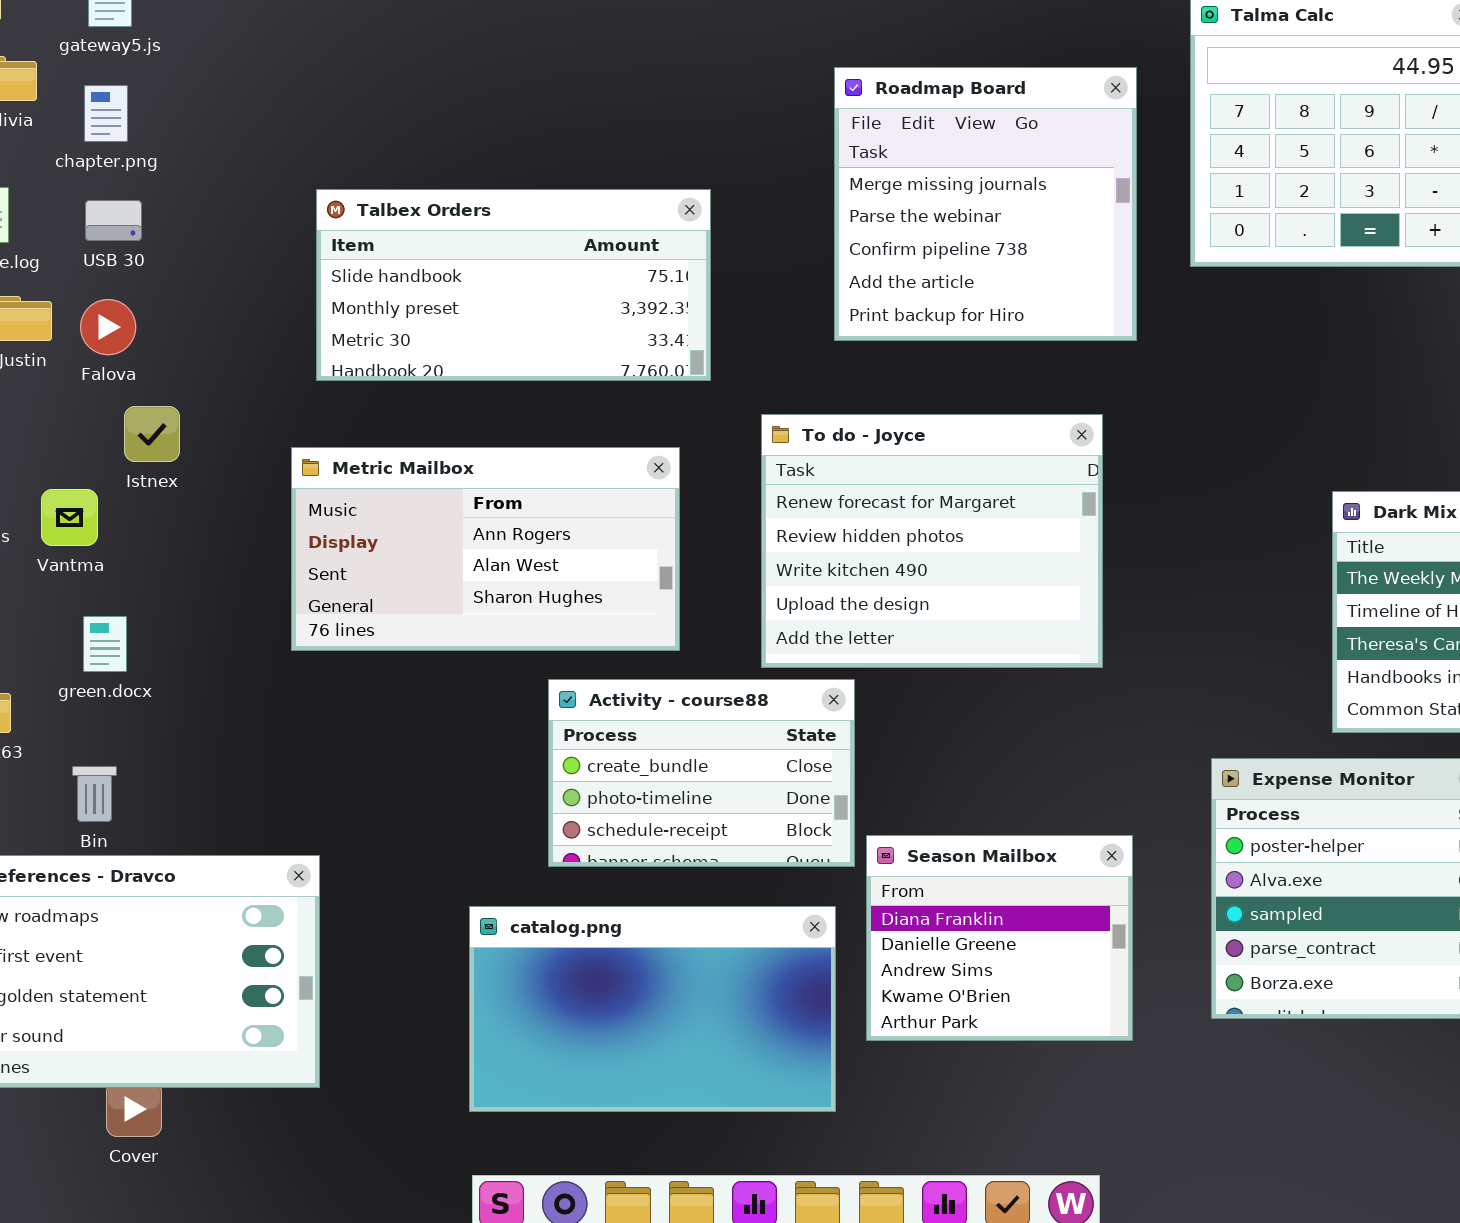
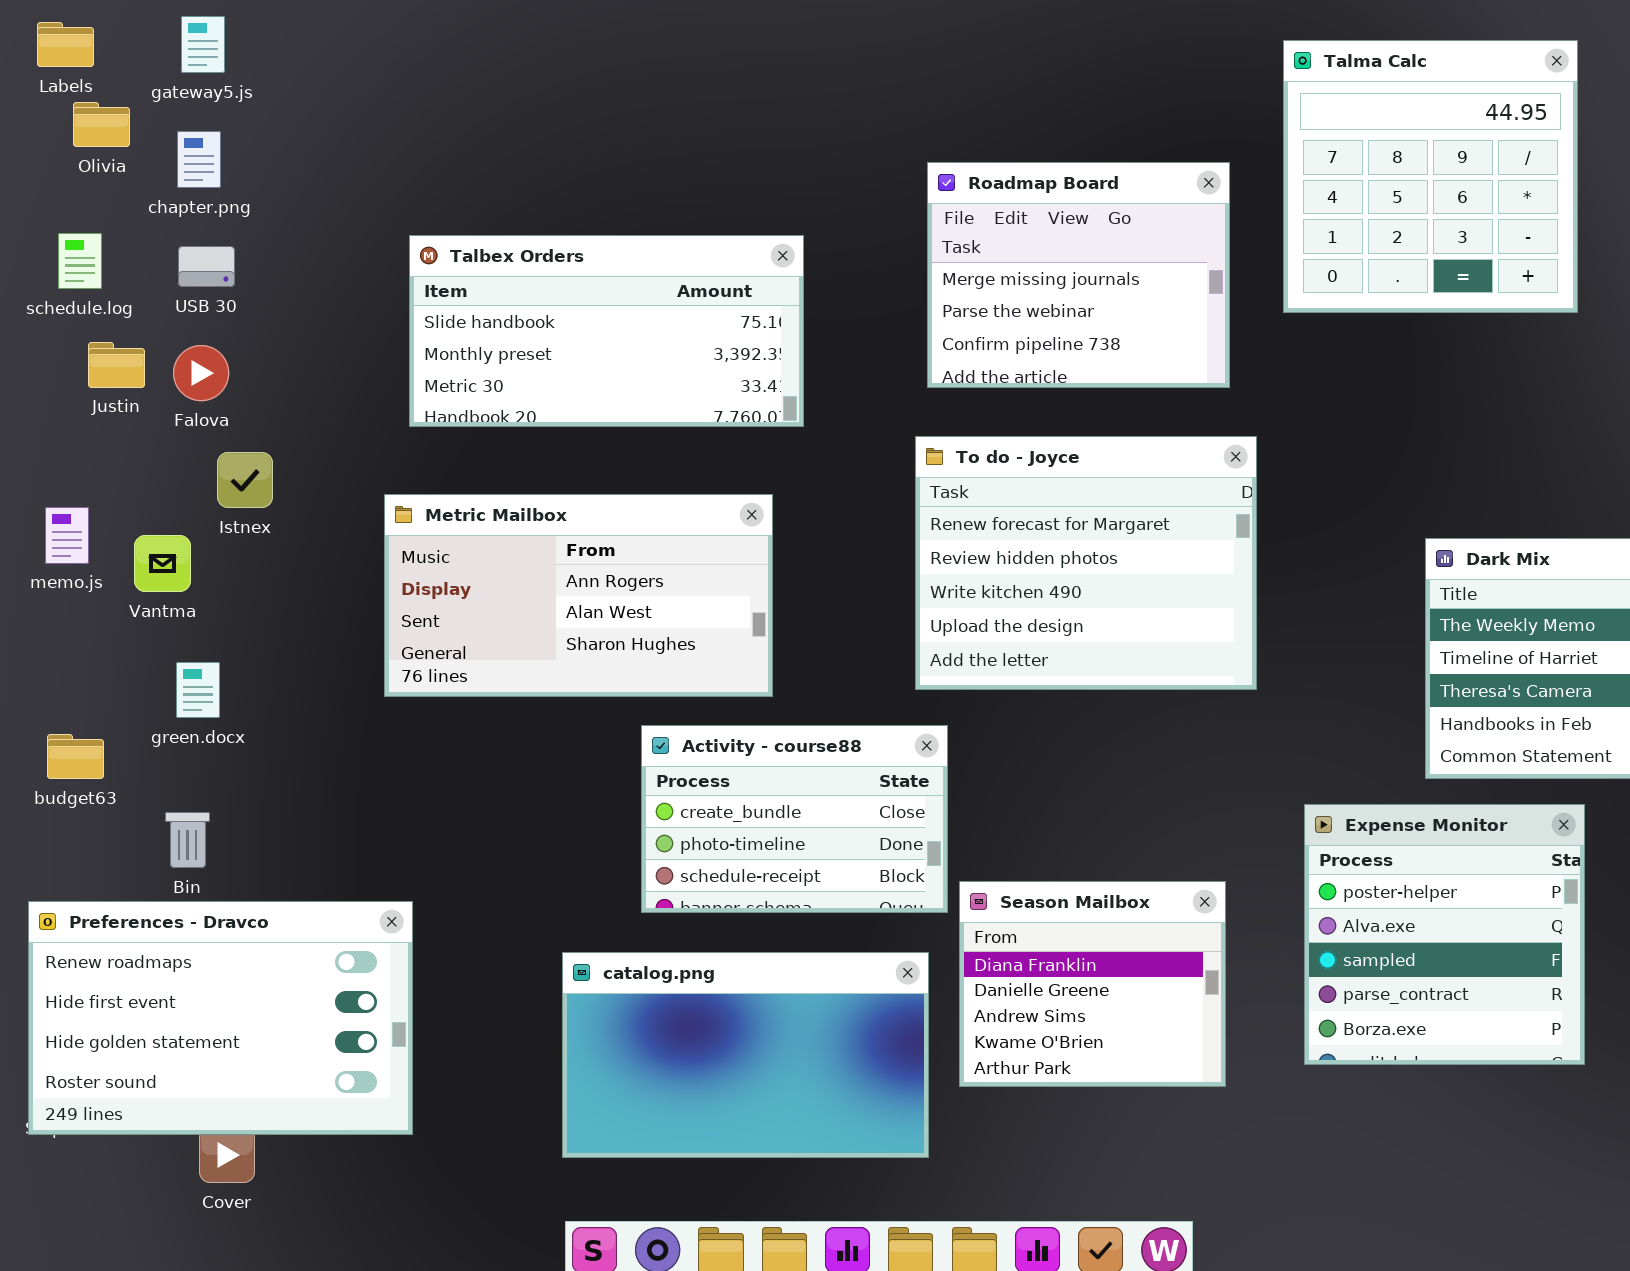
Roadmap Board: [834,67,1137,341] -> [927,162,1230,388], resized
To do - Joyce: [761,414,1103,668] -> [915,436,1257,690], moved

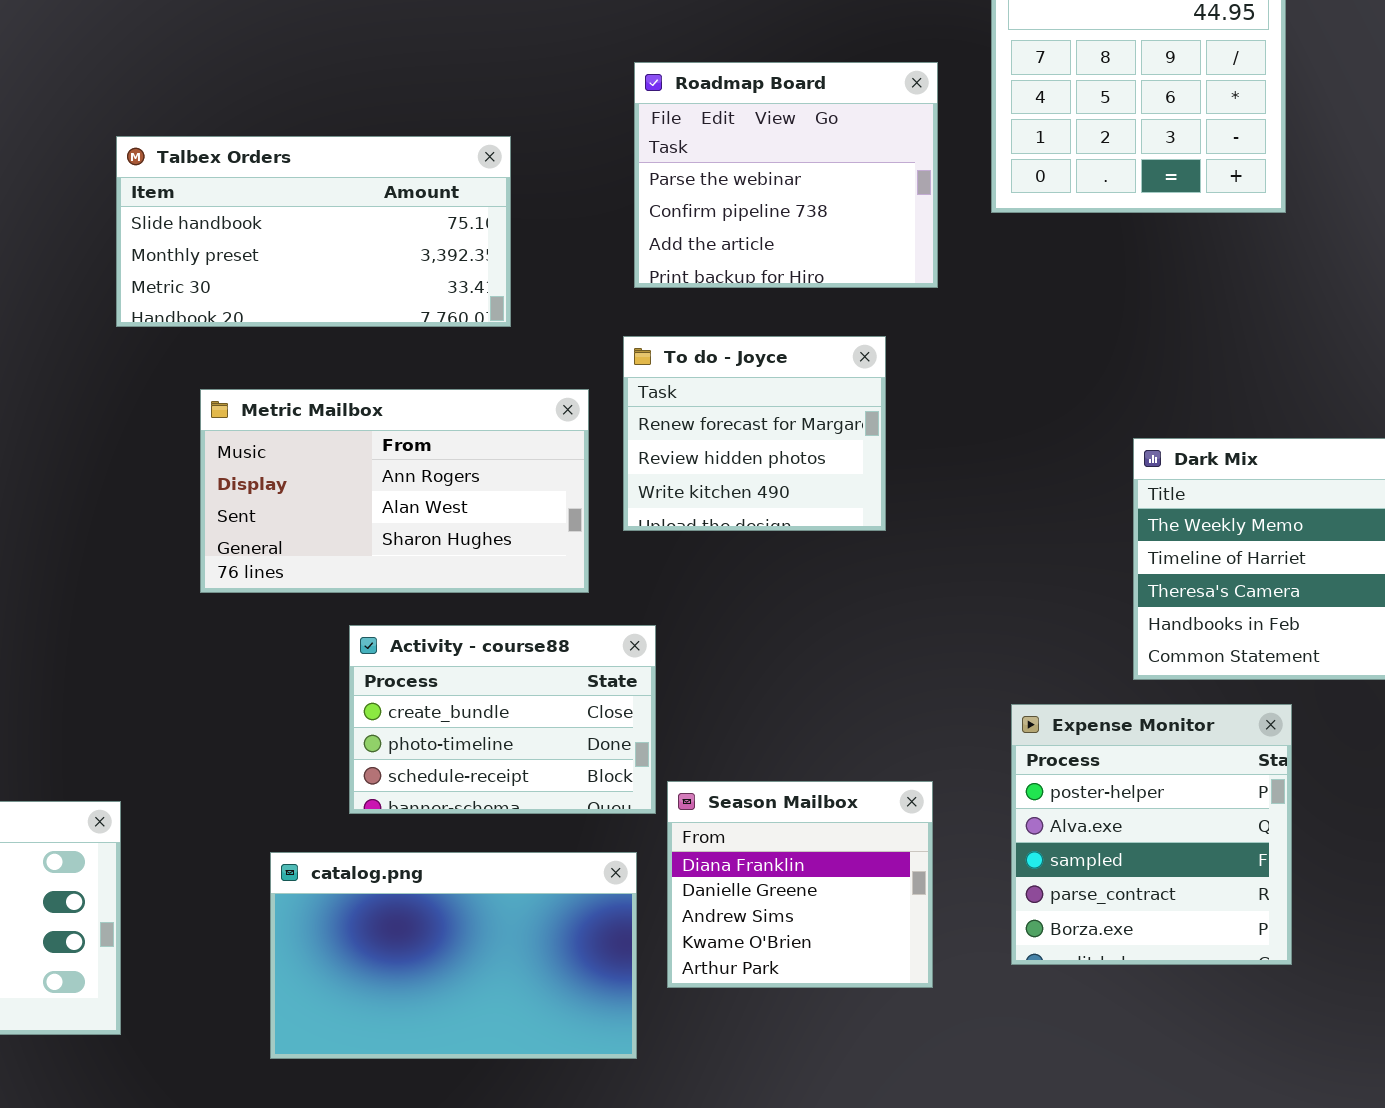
Roadmap Board: [927,162,1230,388] -> [634,62,938,288], scrolled down 1 row
To do - Joyce: [915,436,1257,690] -> [623,336,886,531], resized
Metric Mailbox: [384,494,773,697] -> [200,389,589,593], moved

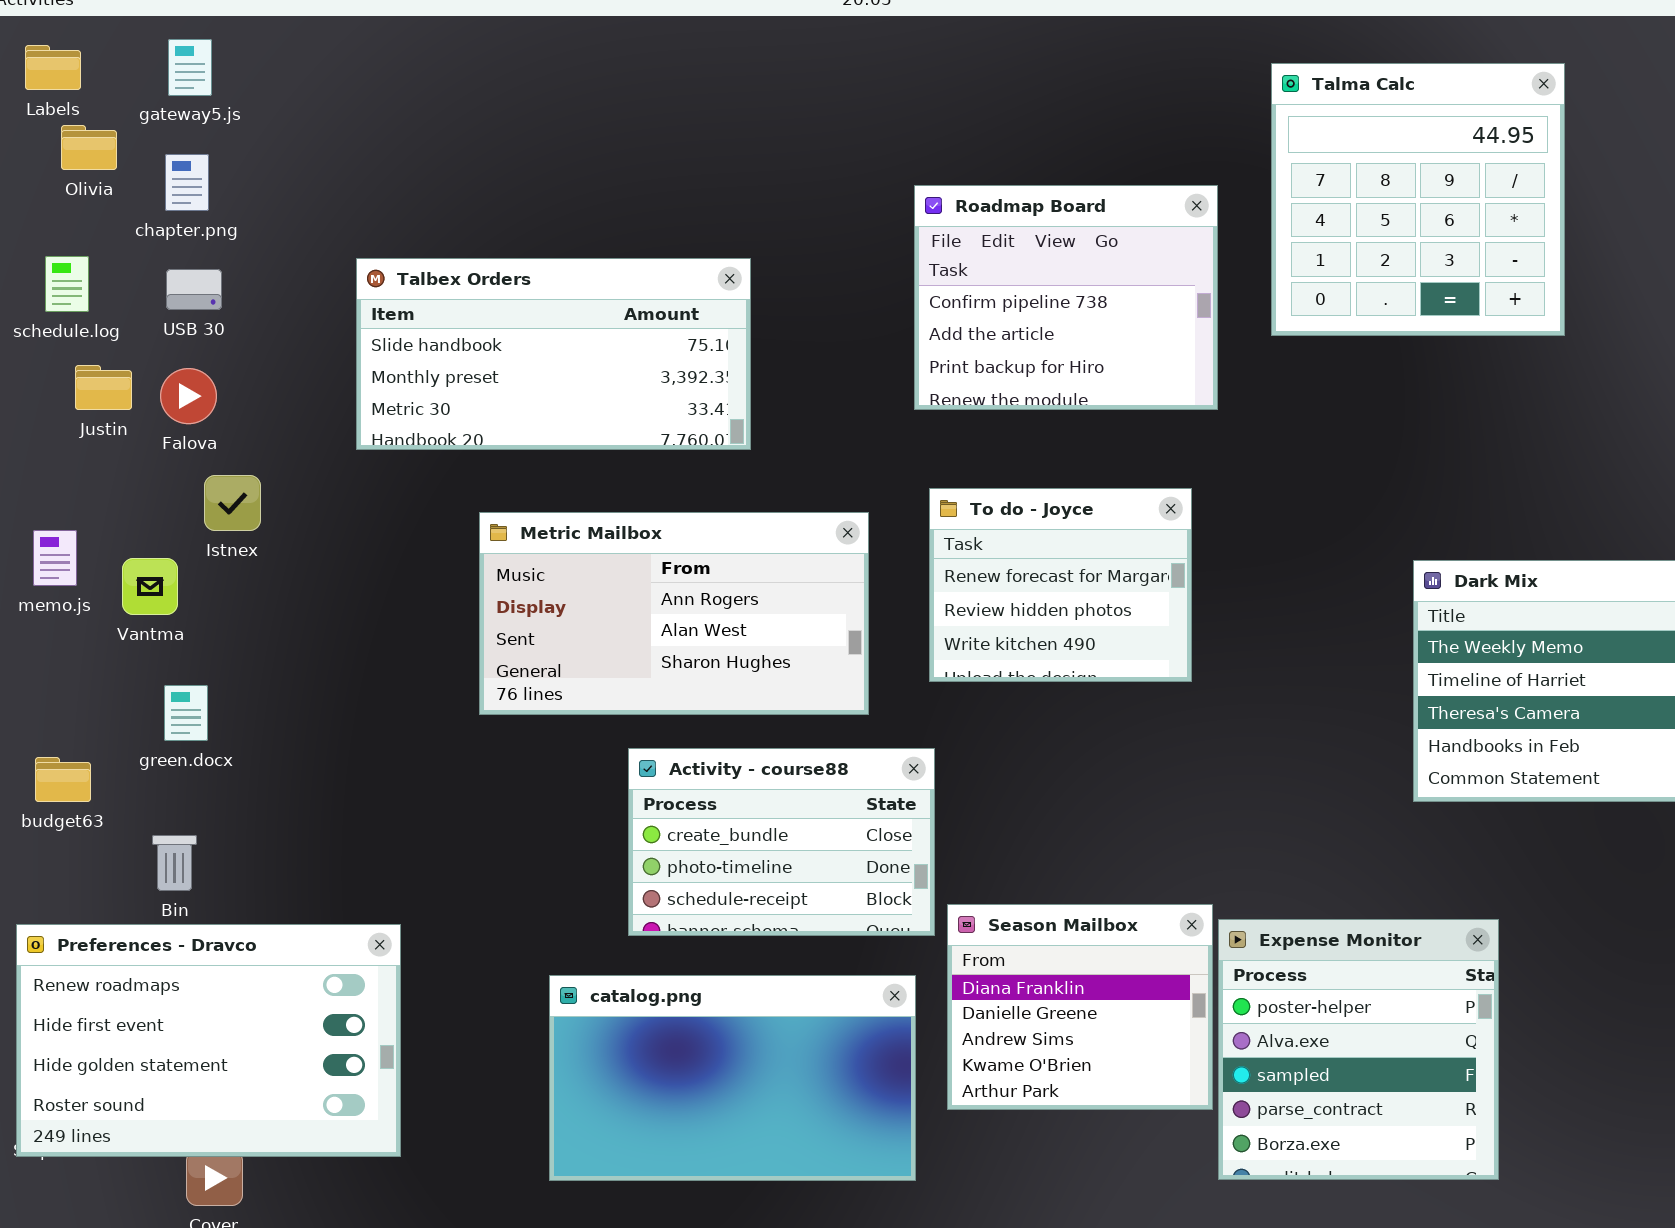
Roadmap Board: [634,62,938,288] -> [914,185,1218,410], scrolled down 1 row
Talbex Orders: [116,136,511,327] -> [356,258,751,450], moved
To do - Joyce: [623,336,886,531] -> [929,488,1192,682], moved
Expense Monitor: [1011,704,1292,965] -> [1218,919,1499,1180], moved

